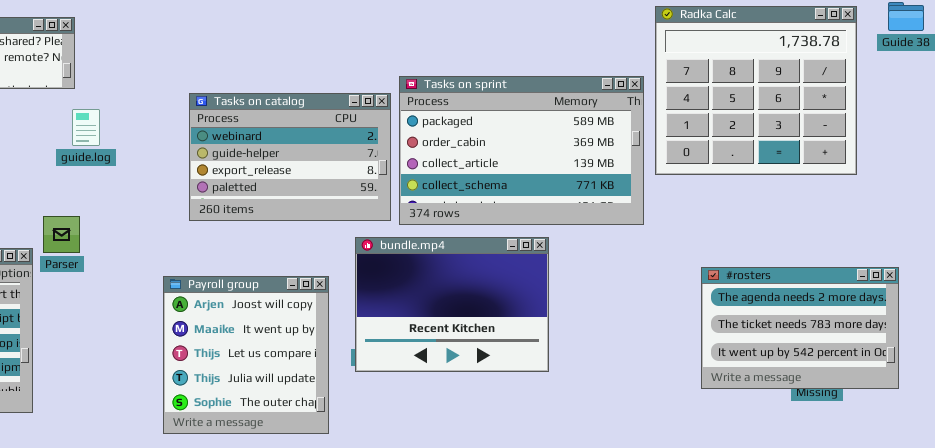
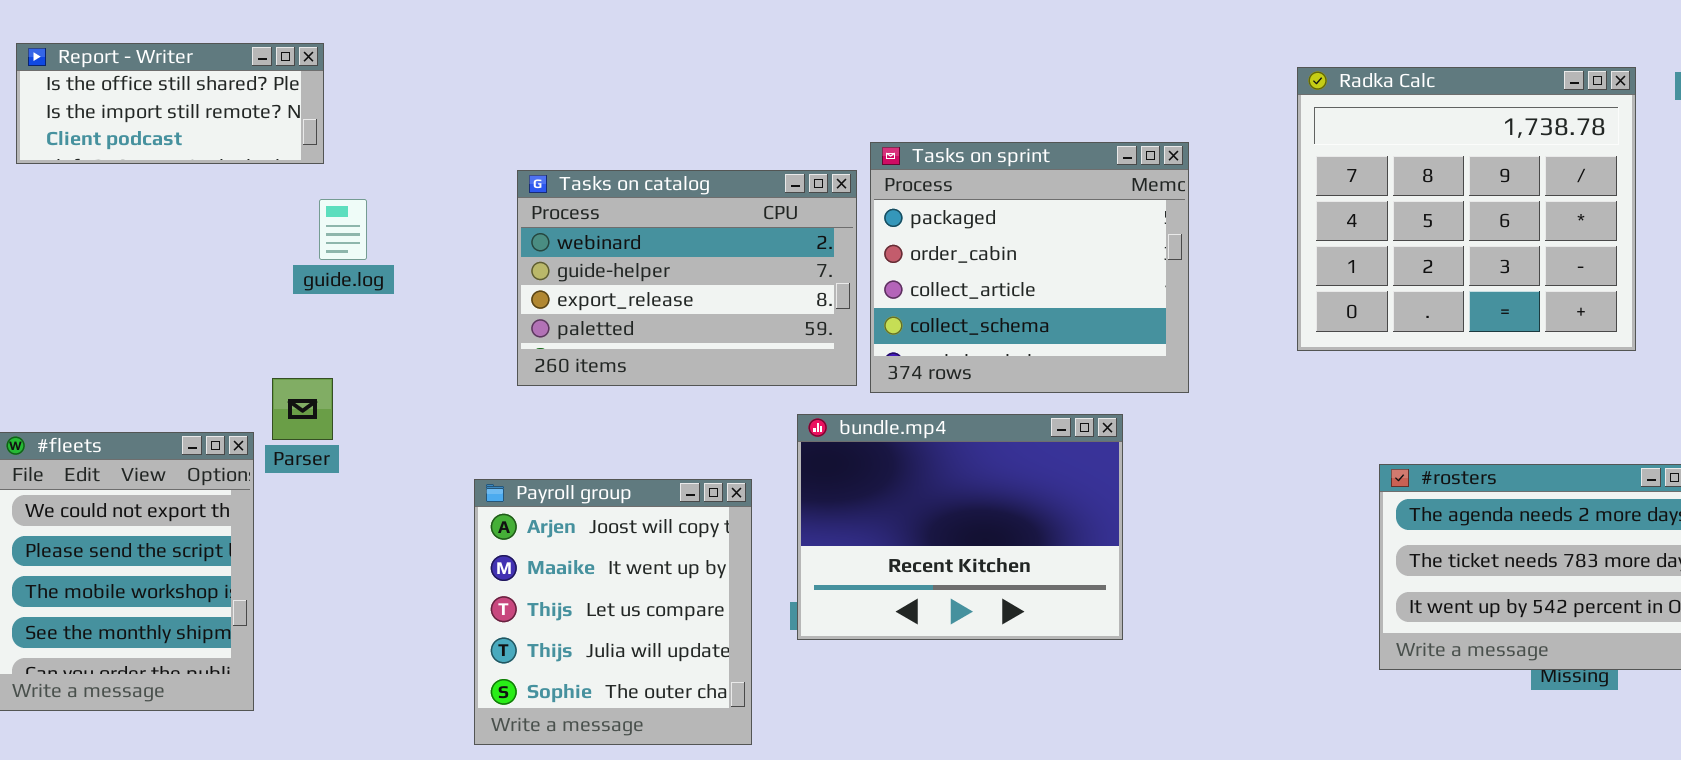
Radka Calc: [655,6,857,175] -> [1297,67,1636,351], moved
Tasks on sprint: [399,76,644,225] -> [870,142,1189,393], resized

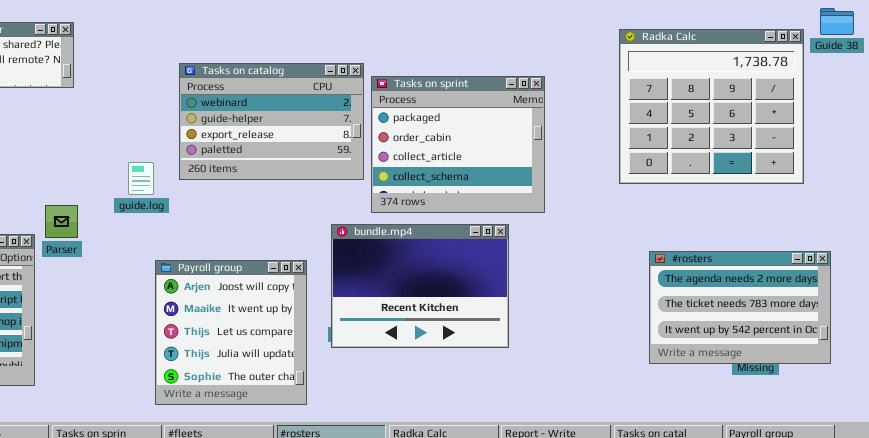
Radka Calc: [1297,67,1636,351] -> [619,29,804,184], moved
Tasks on catalog: [517,170,857,386] -> [179,63,364,180], moved
guide.log: [319,199,367,260] -> [128,162,154,195], moved

